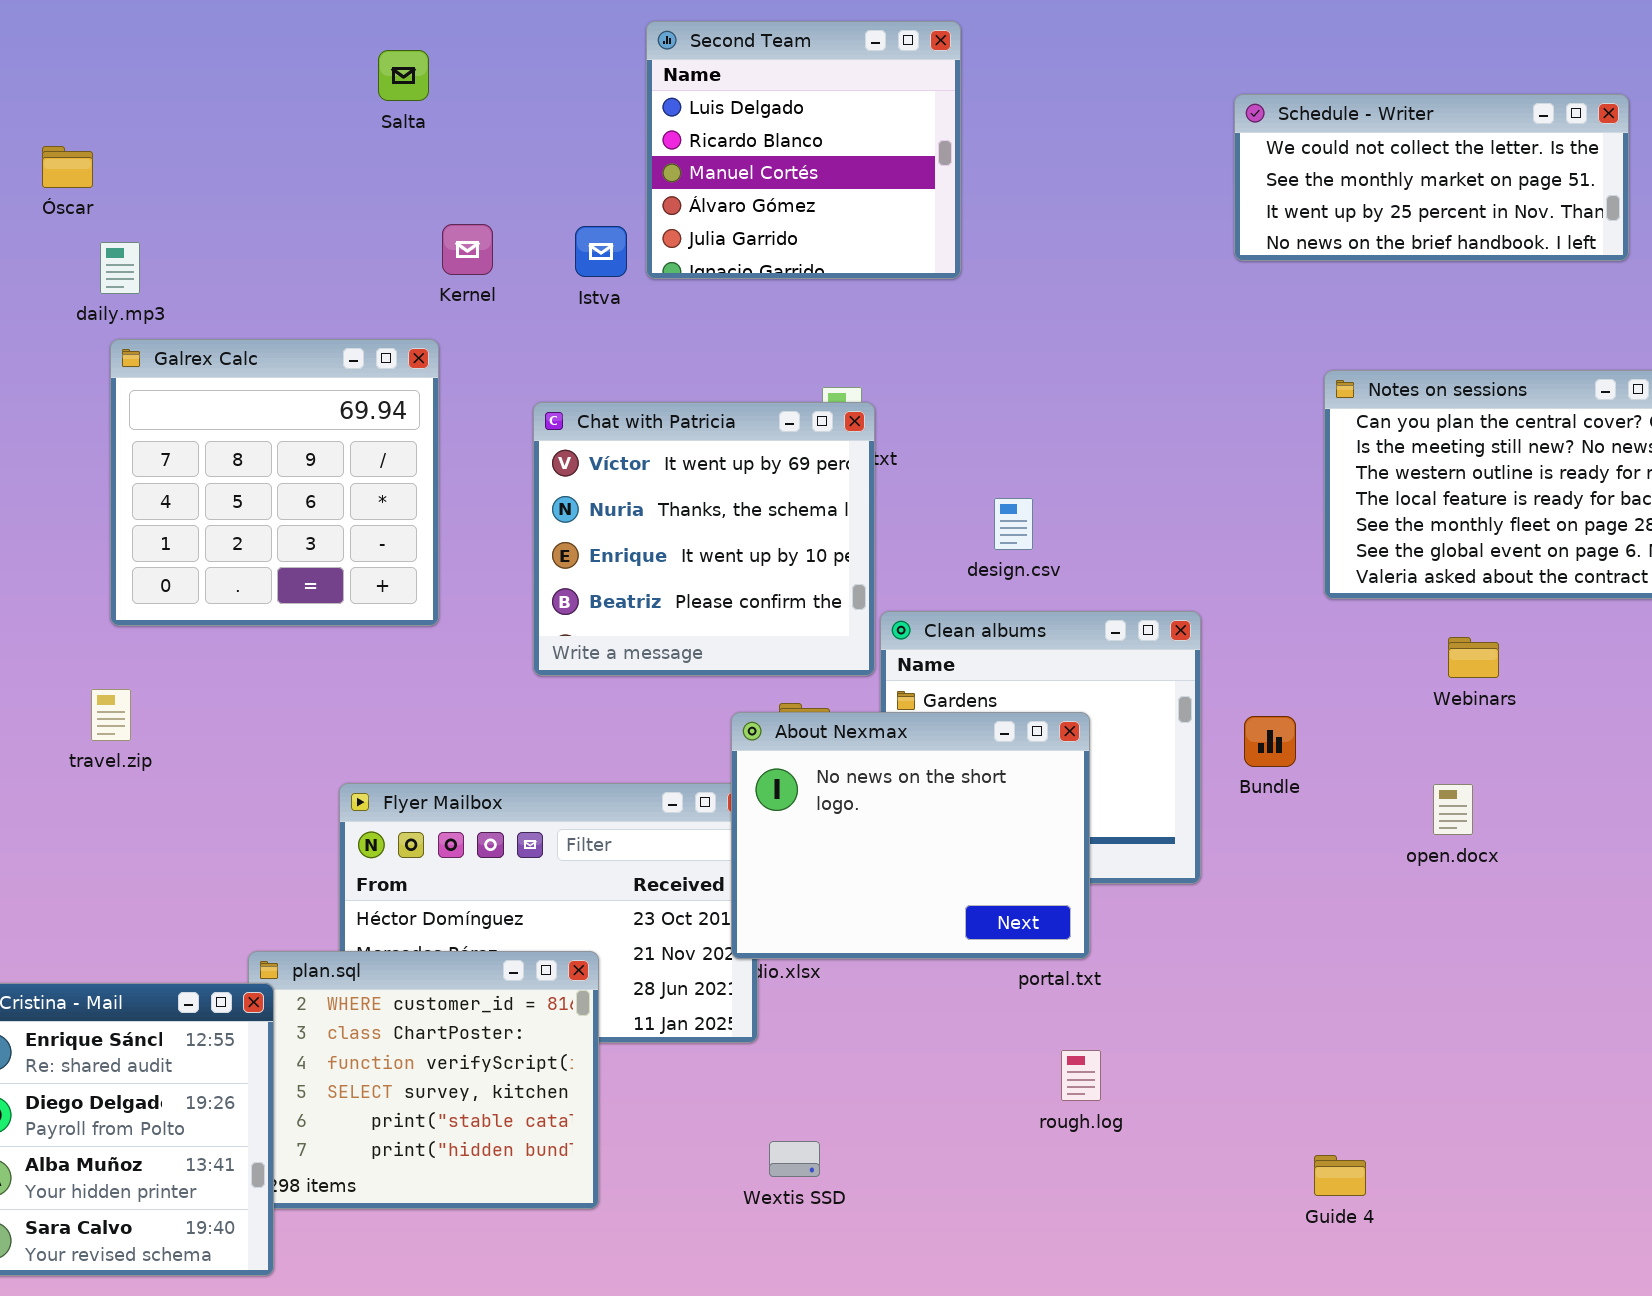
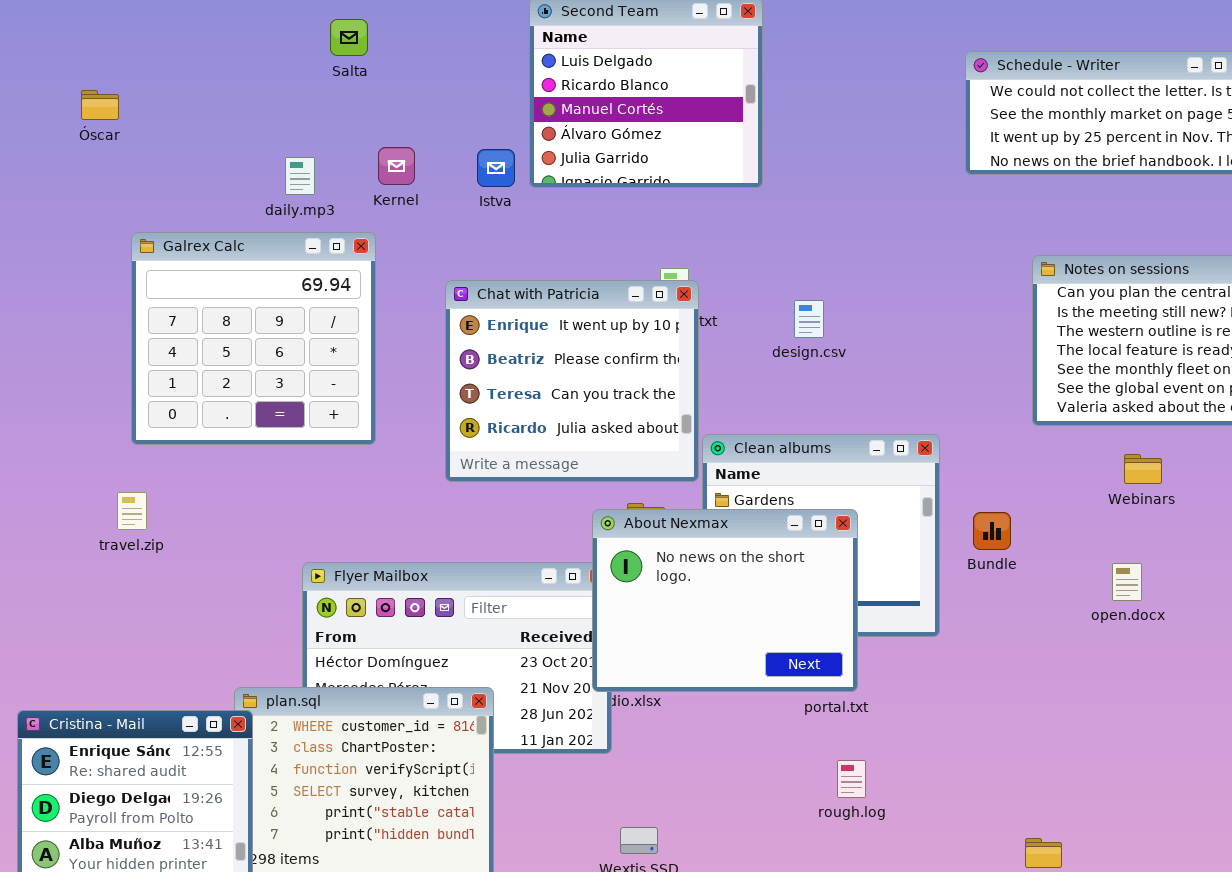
daily.mp3: [100,242,140,294] -> [285,157,315,195], moved
Chat with Patricia: [533,402,875,676] -> [445,280,699,482], scrolled down 2 rows
design.csv: [994,498,1033,550] -> [794,300,824,338], moved

